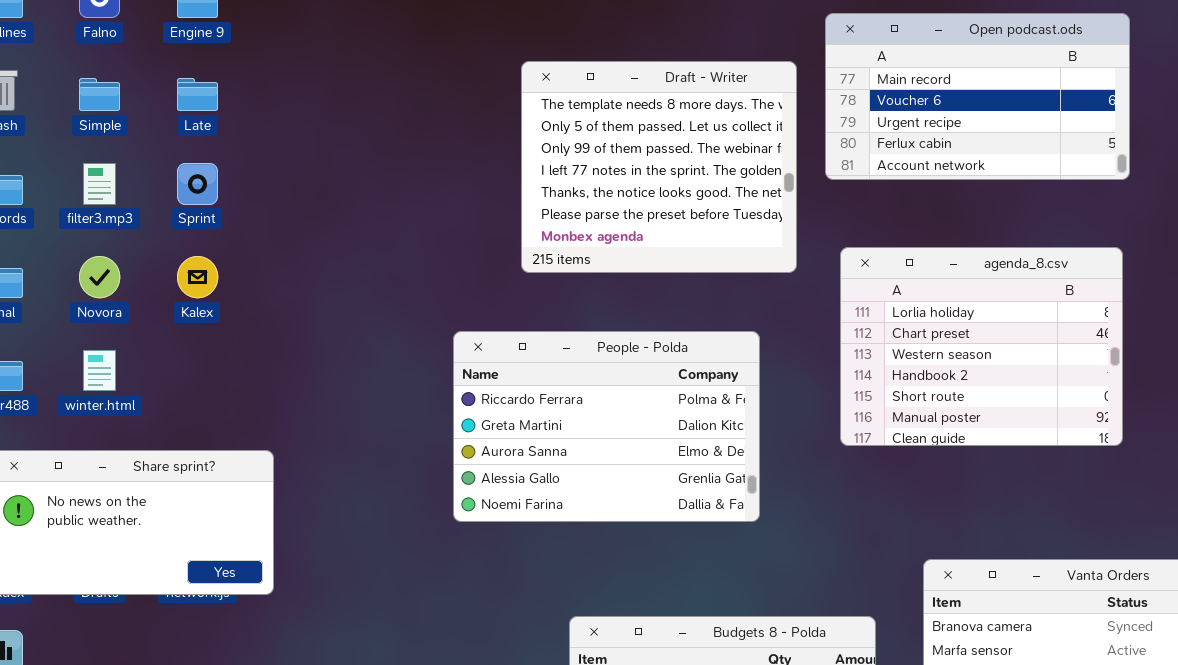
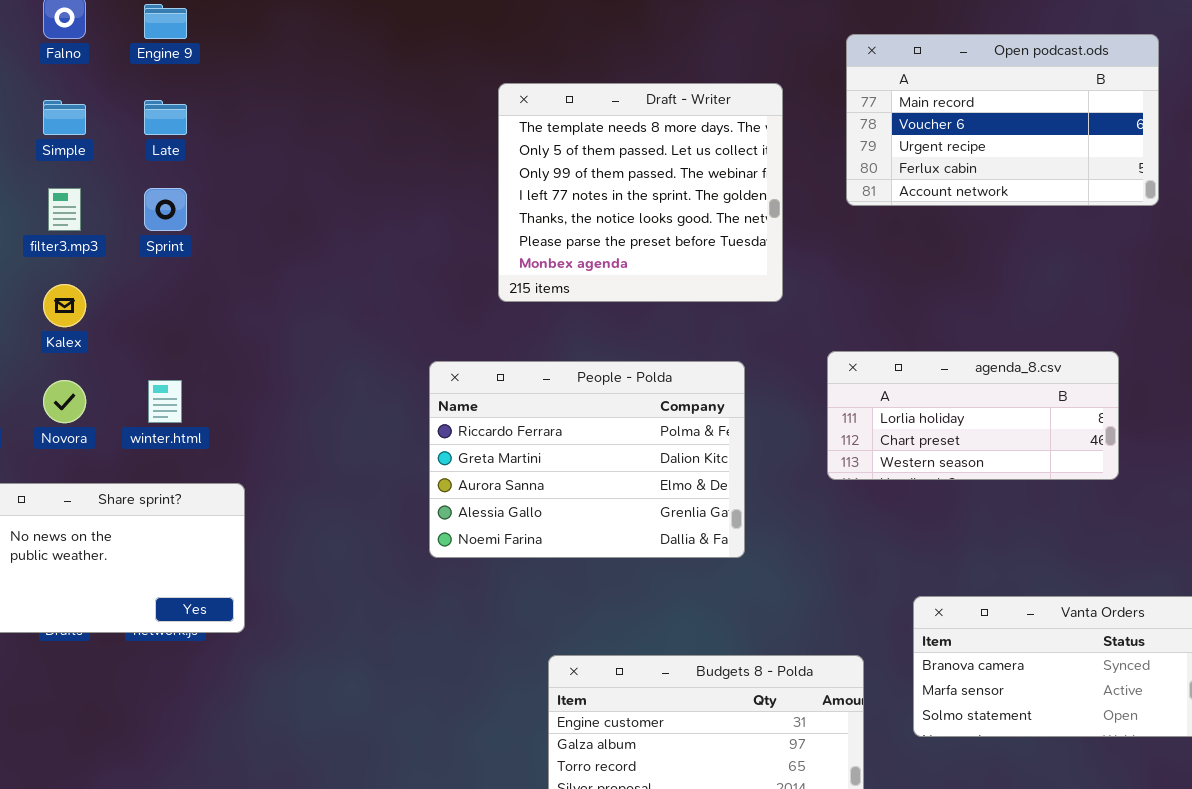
Open podcast.ods: [825,13,1130,180] -> [846,34,1159,206], moved
agenda_8.csv: [840,247,1123,446] -> [827,351,1119,480], resized
Novora: [79,256,120,298] -> [43,380,86,423], moved
Kalex: [177,256,218,298] -> [43,284,86,327], moved
winter.html: [83,350,116,391] -> [148,380,182,423], moved

